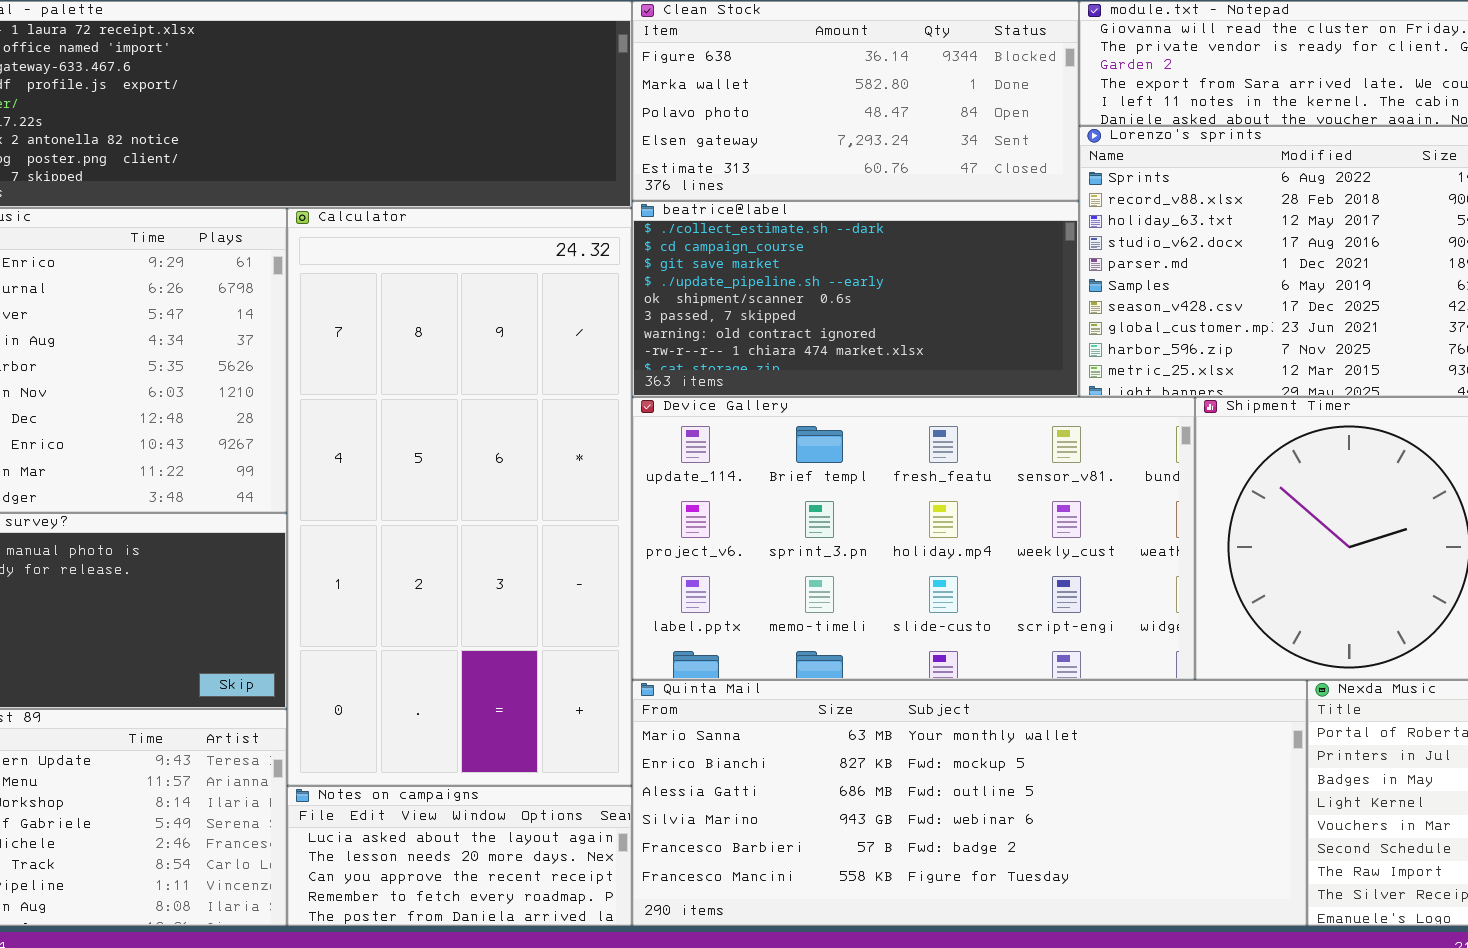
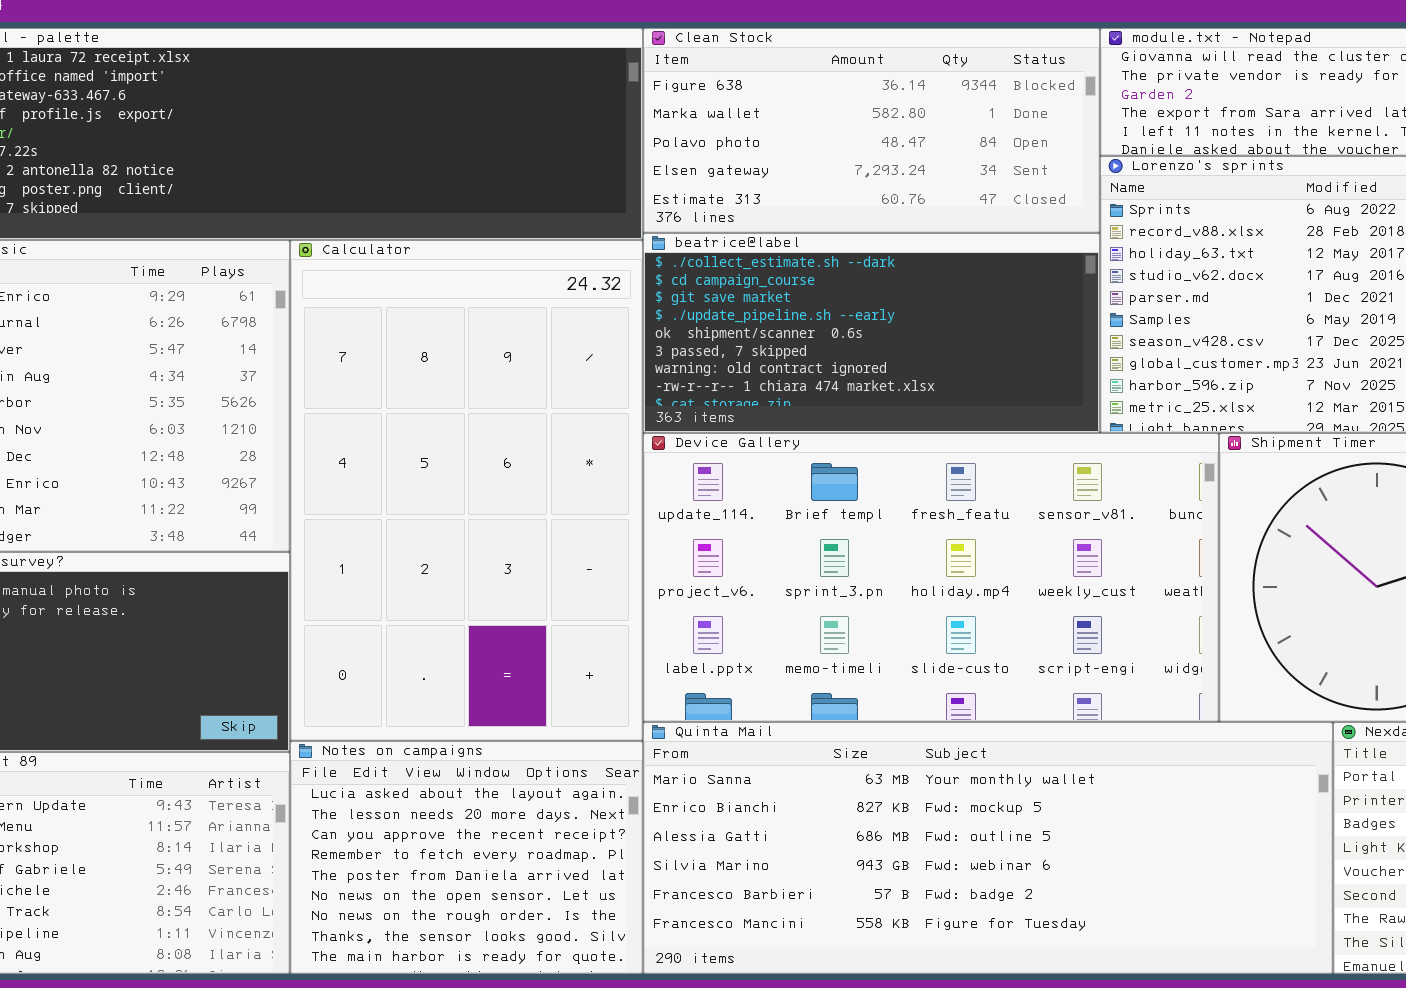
Calculator: [287,208,632,786] -> [290,240,643,741], resized
Notes on campaigns: [287,786,632,926] -> [290,741,643,974], resized

